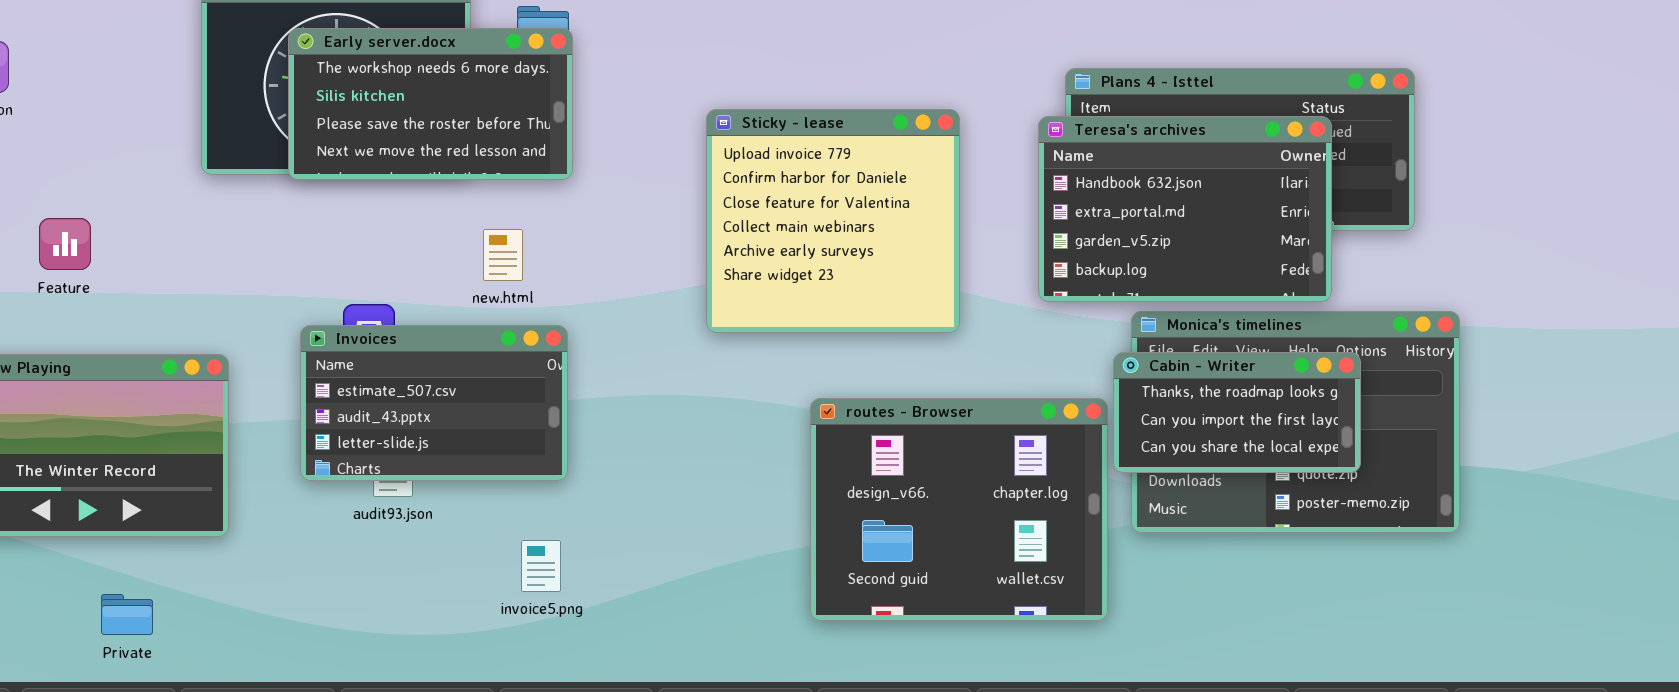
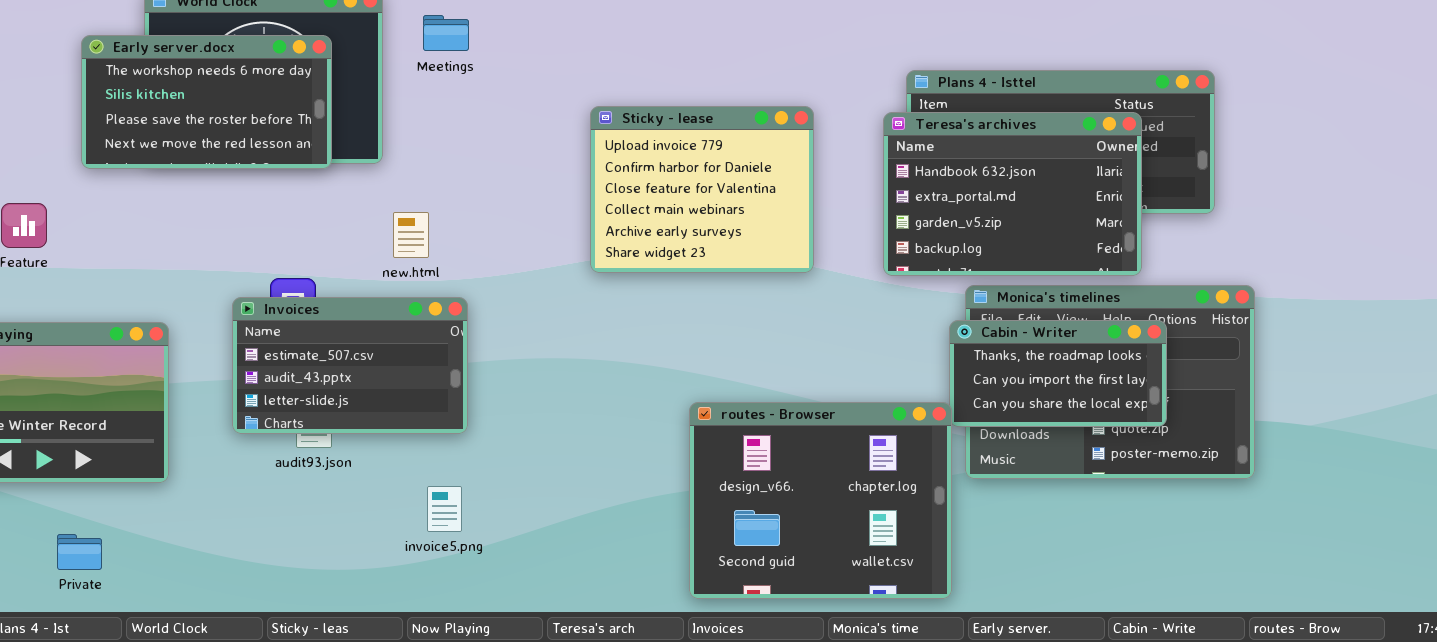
Early server.docx: [288,28,573,180] -> [81,35,332,169], moved
Sticky - lease: [706,109,960,333] -> [590,106,814,273], resized
routes - Browser: [810,398,1108,621] -> [689,402,952,599], moved

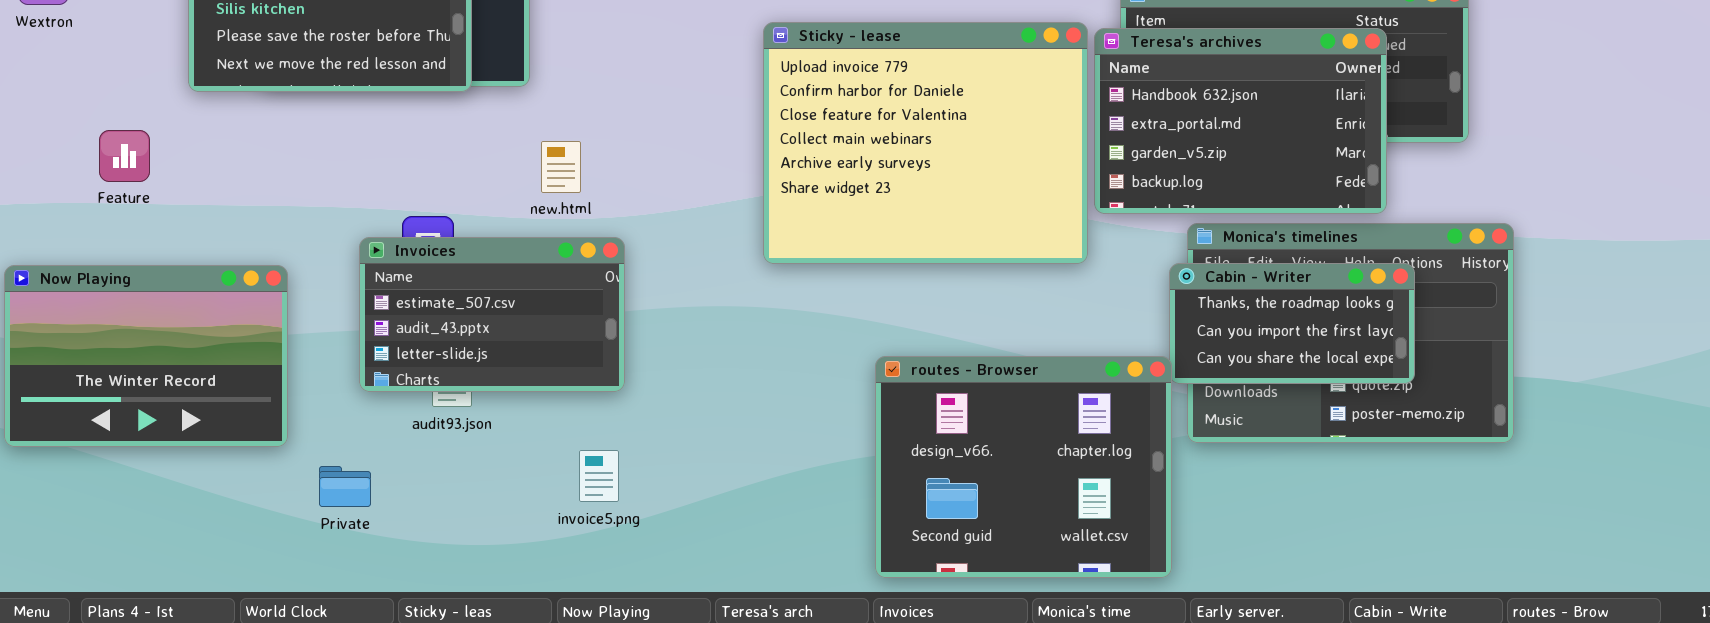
Sticky - lease: [590,106,814,273] -> [763,22,1088,264], resized
Private: [57,534,102,570] -> [319,466,371,507], moved

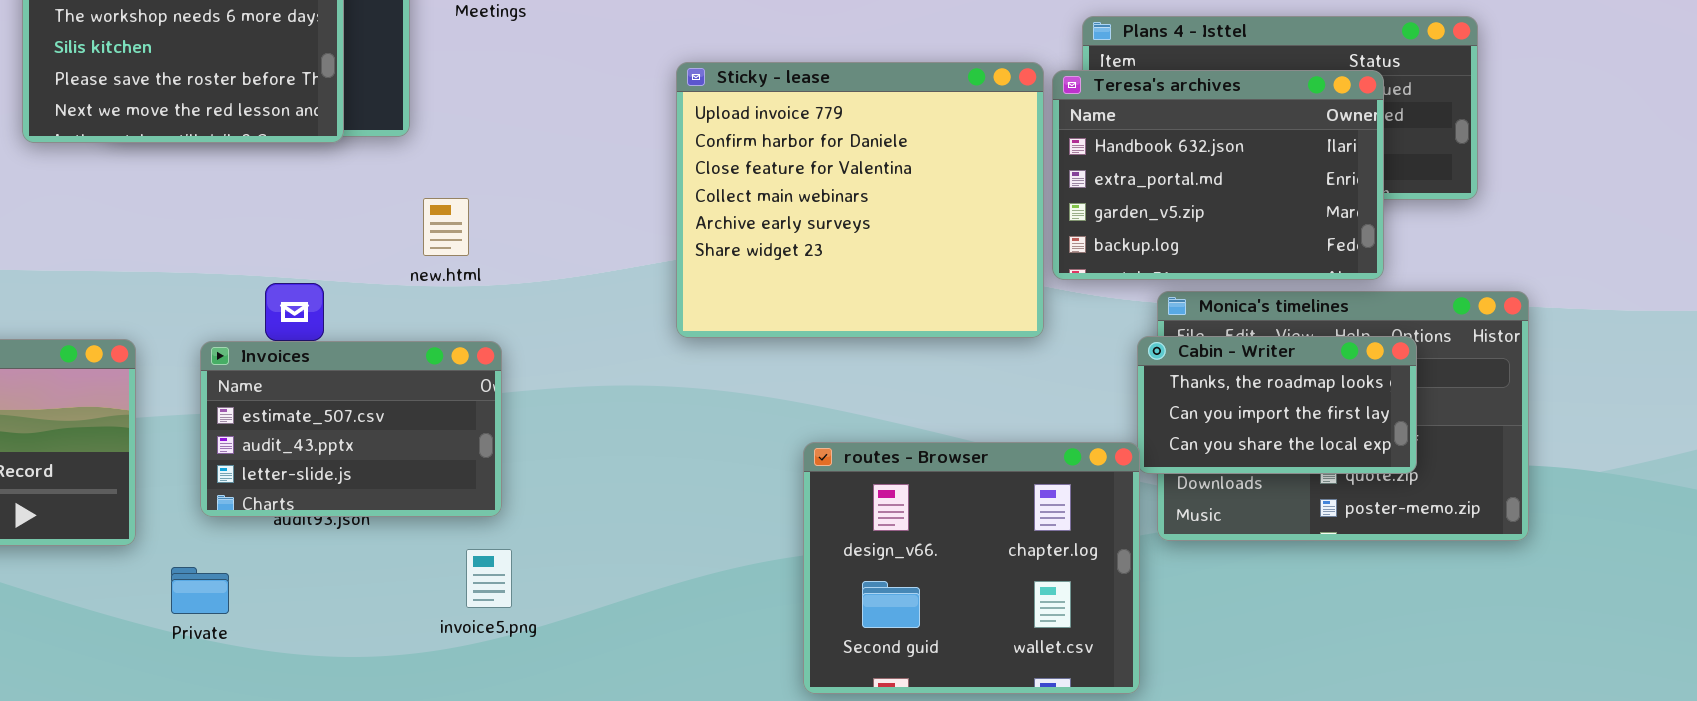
Invoices: [359,237,625,392] -> [200,341,502,517], moved

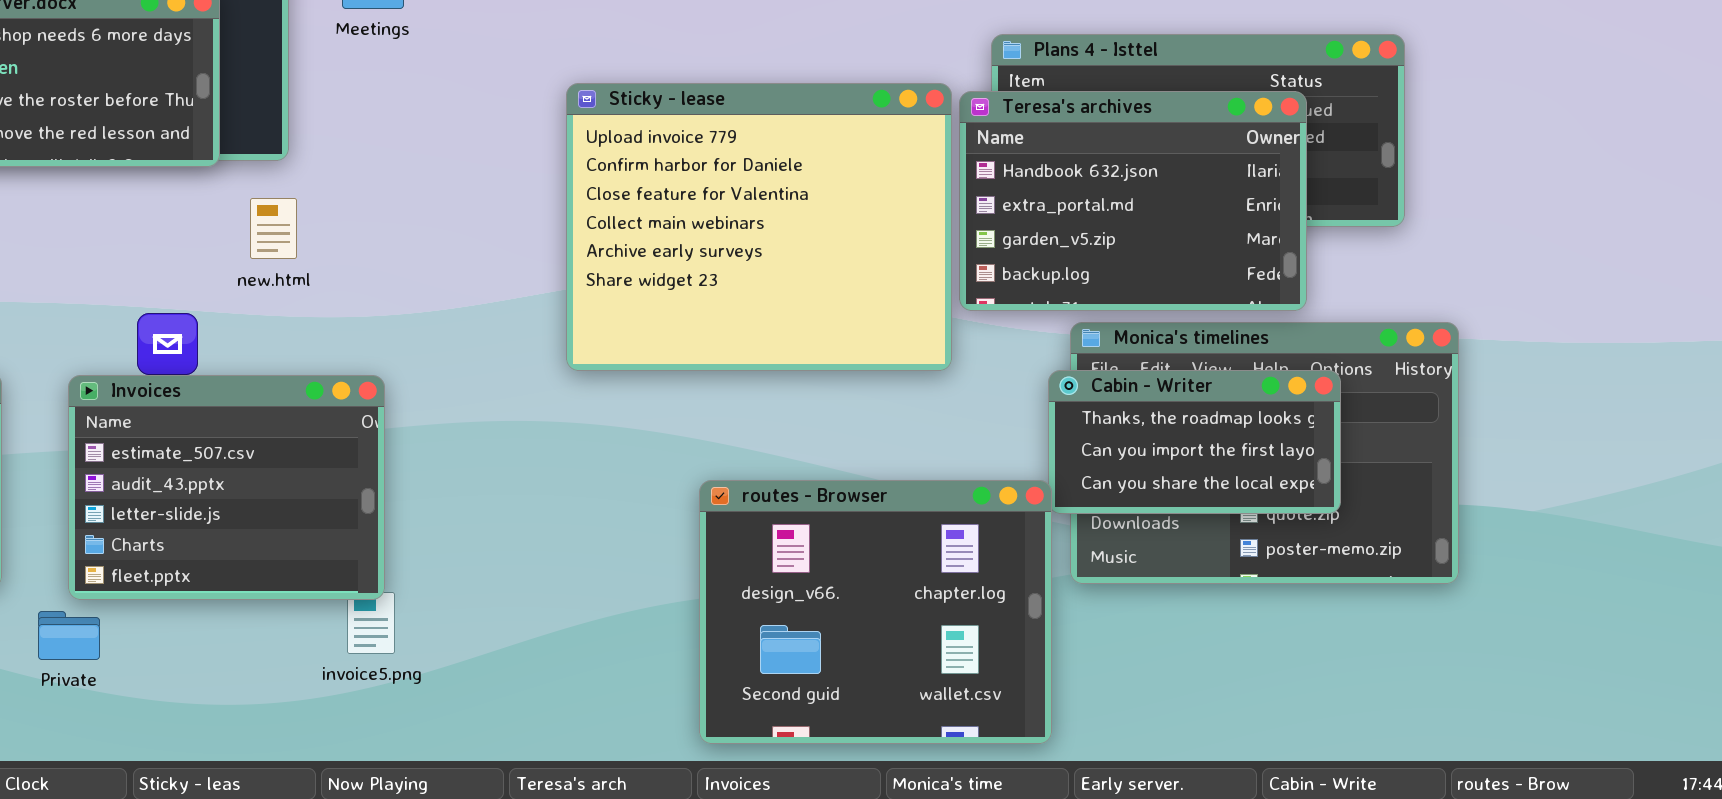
new.html: [423,198,469,256] -> [250,198,297,259], moved
Invoices: [200,341,502,517] -> [68,375,385,600], resized

